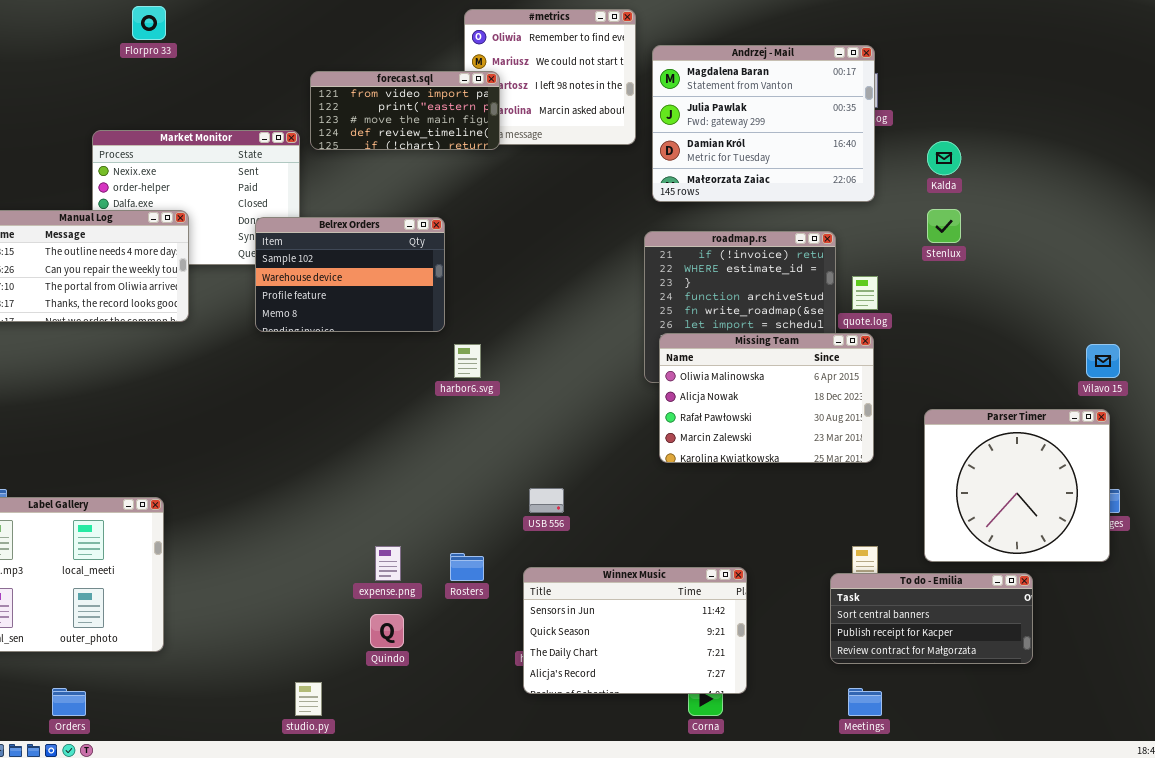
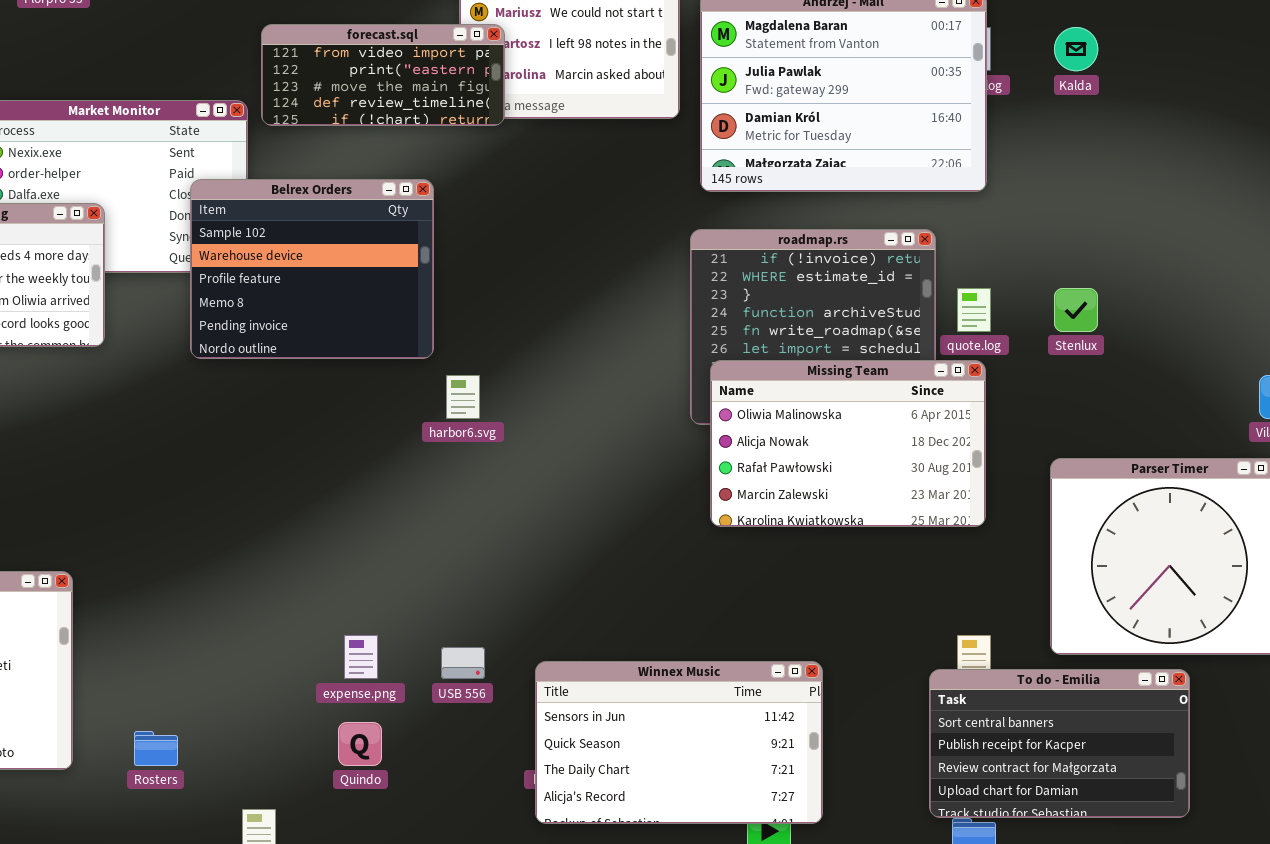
Kalda: [927,141,961,175] -> [1054,27,1098,71], moved
Stenlux: [927,209,961,243] -> [1054,288,1098,332], moved
Belrex Orders: [255,217,445,332] -> [190,179,434,359], resized
USB 556: [529,488,564,513] -> [441,647,485,679], moved
Rosters: [450,553,484,581] -> [134,731,178,766], moved
To do - Emilia: [830,573,1033,664] -> [929,669,1190,818], resized

